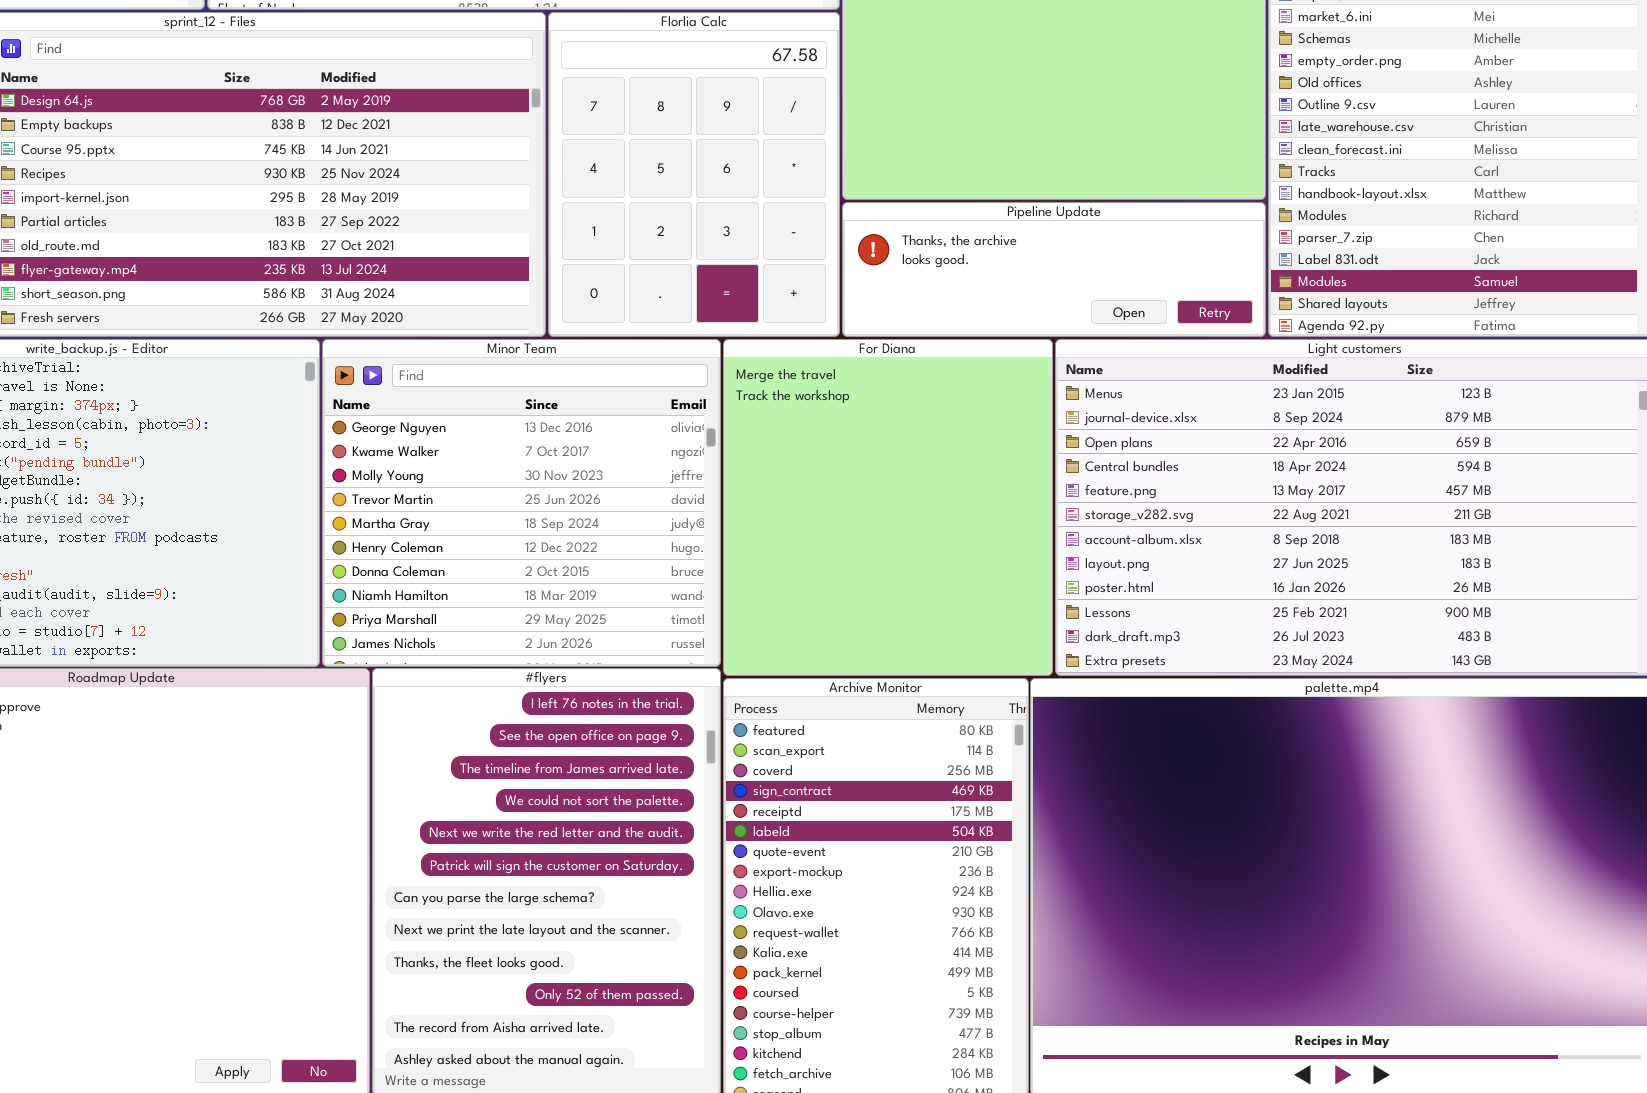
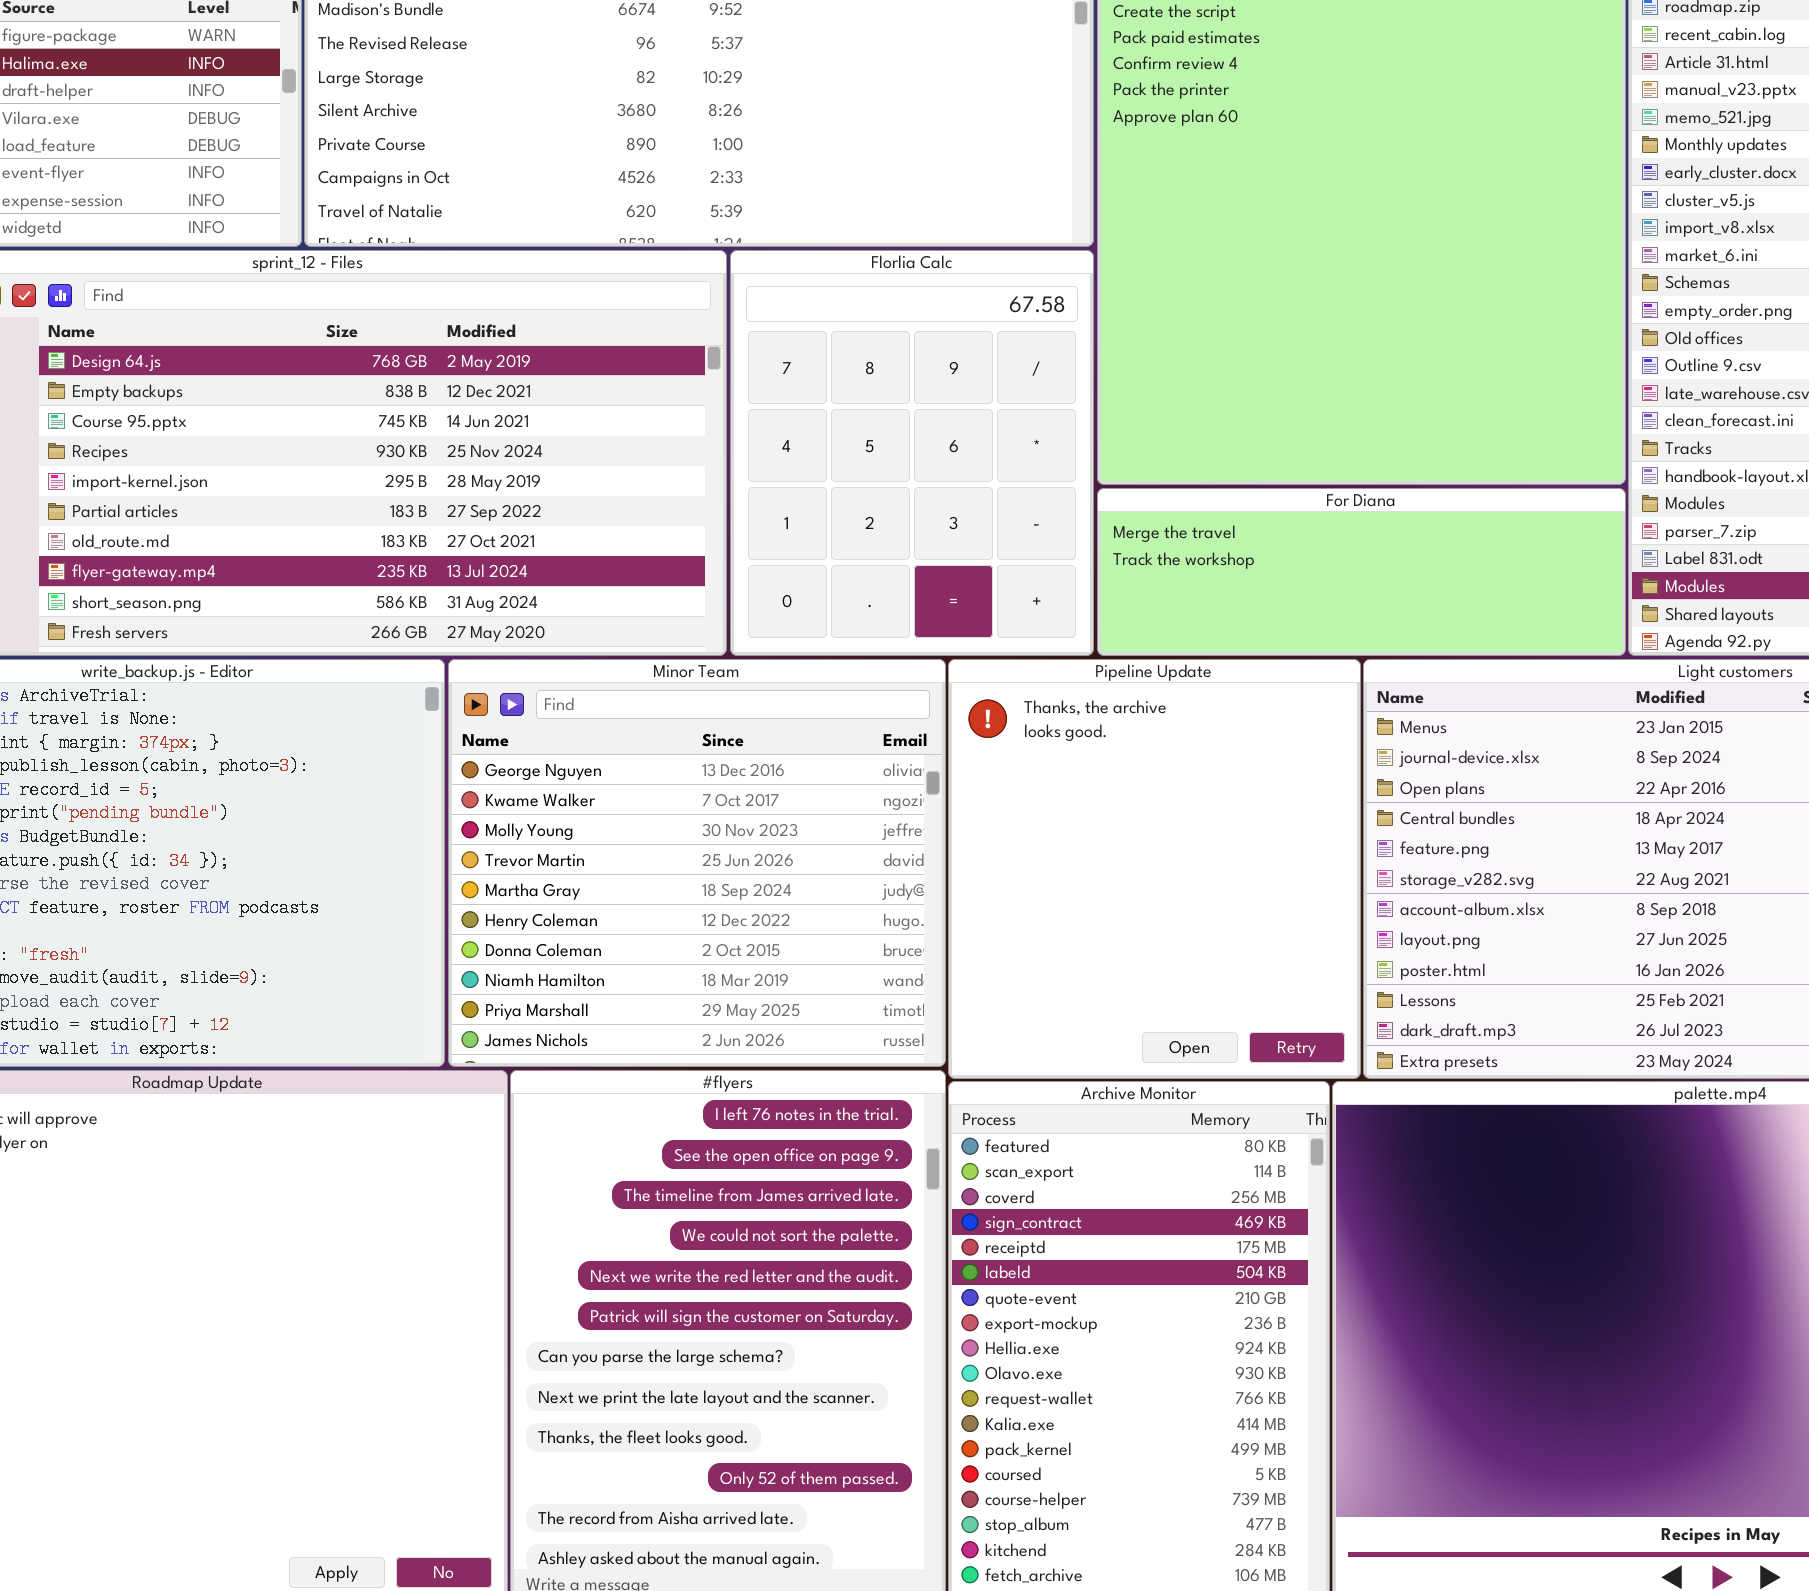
Pipeline Update: [842,202,1266,337] -> [948,659,1361,1079], moved, resized
For Diana: [723,339,1053,676] -> [1097,488,1626,656], moved, resized

